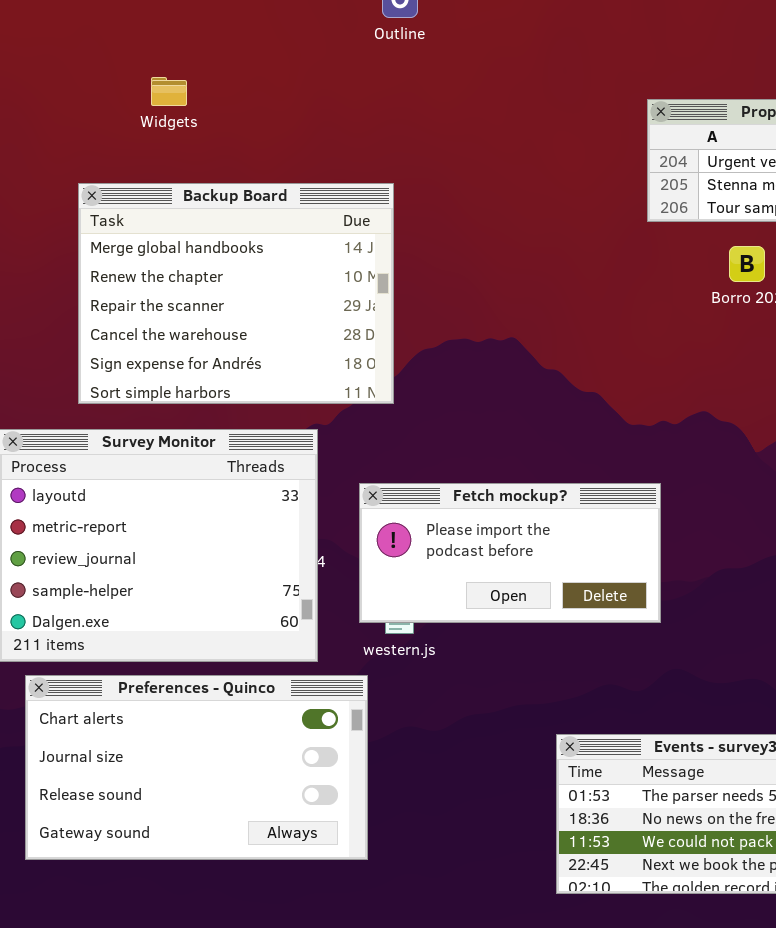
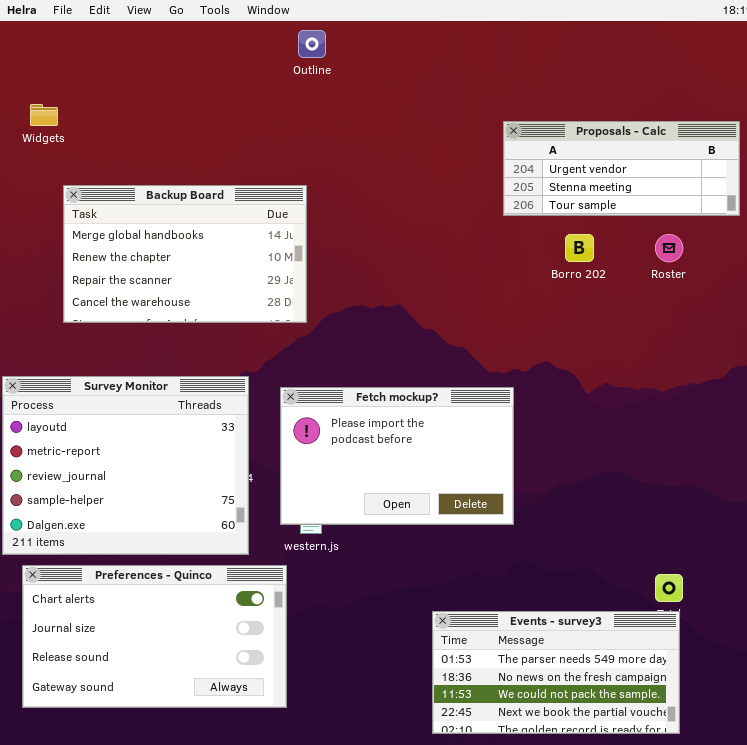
Widgets: [151,77,187,106] -> [30,104,58,126], moved
Backup Board: [78,183,394,404] -> [63,185,307,323], resized
Fetch mockup?: [359,483,661,623] -> [280,387,514,525], resized

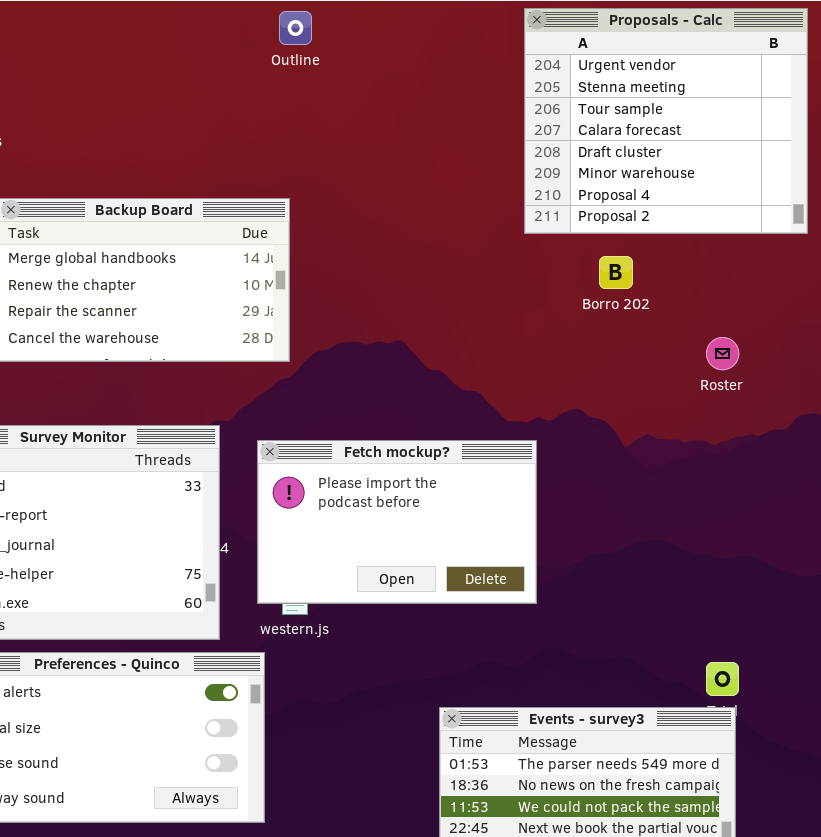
Proposals - Calc: [503,121,740,216] -> [524,8,808,234], resized
Roster: [655,234,683,262] -> [706,337,739,370], moved

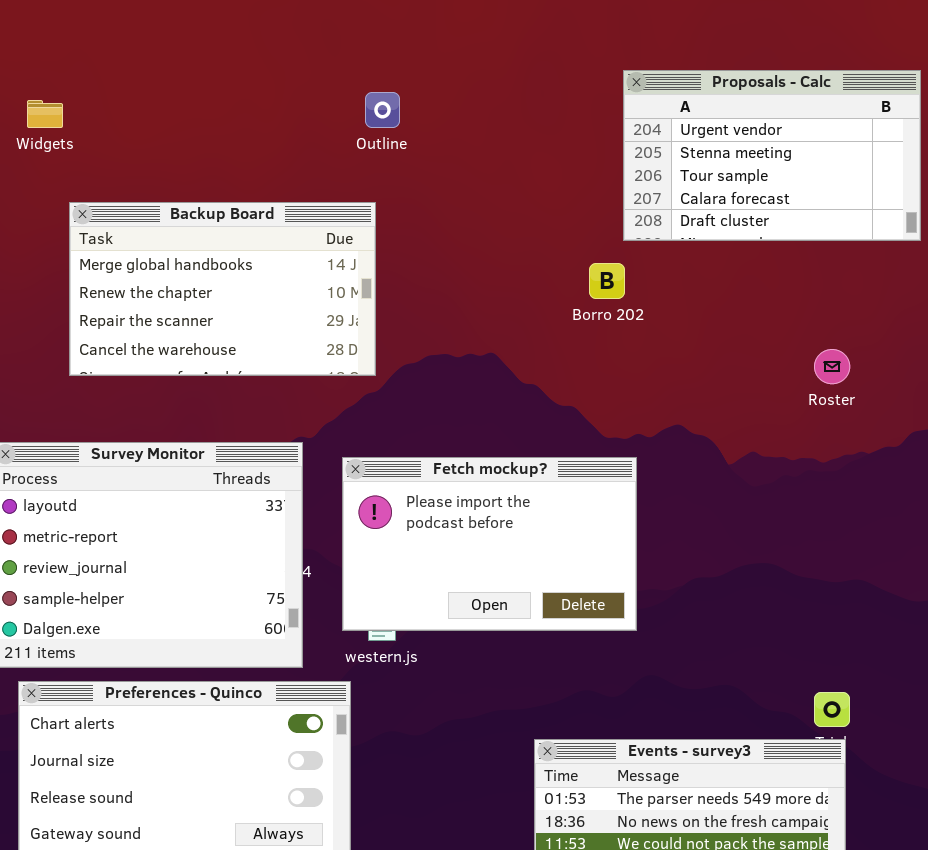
Proposals - Calc: [524,8,808,234] -> [623,70,921,241], resized
Outline: [279,11,312,45] -> [365,92,400,128], moved
Borro 202: [599,256,633,289] -> [589,263,625,299], moved

